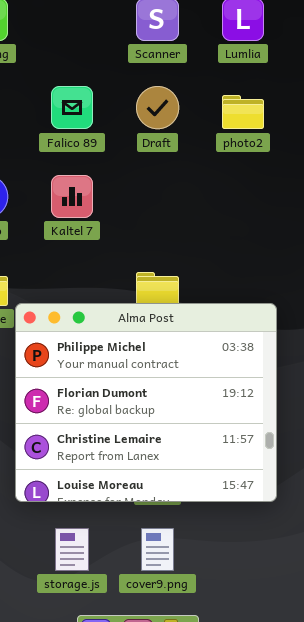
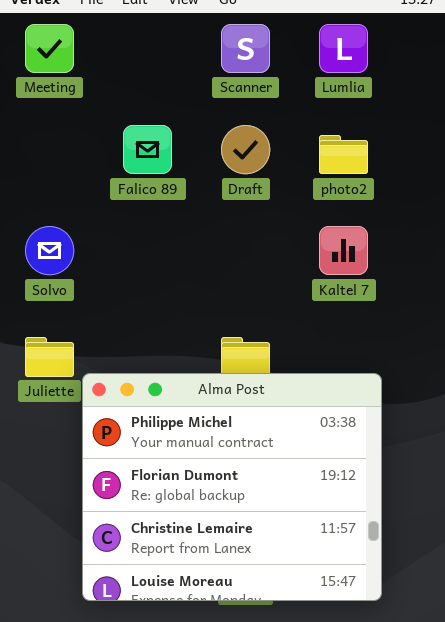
Kaltel 7: [51,175,93,218] -> [319,226,368,275], moved

